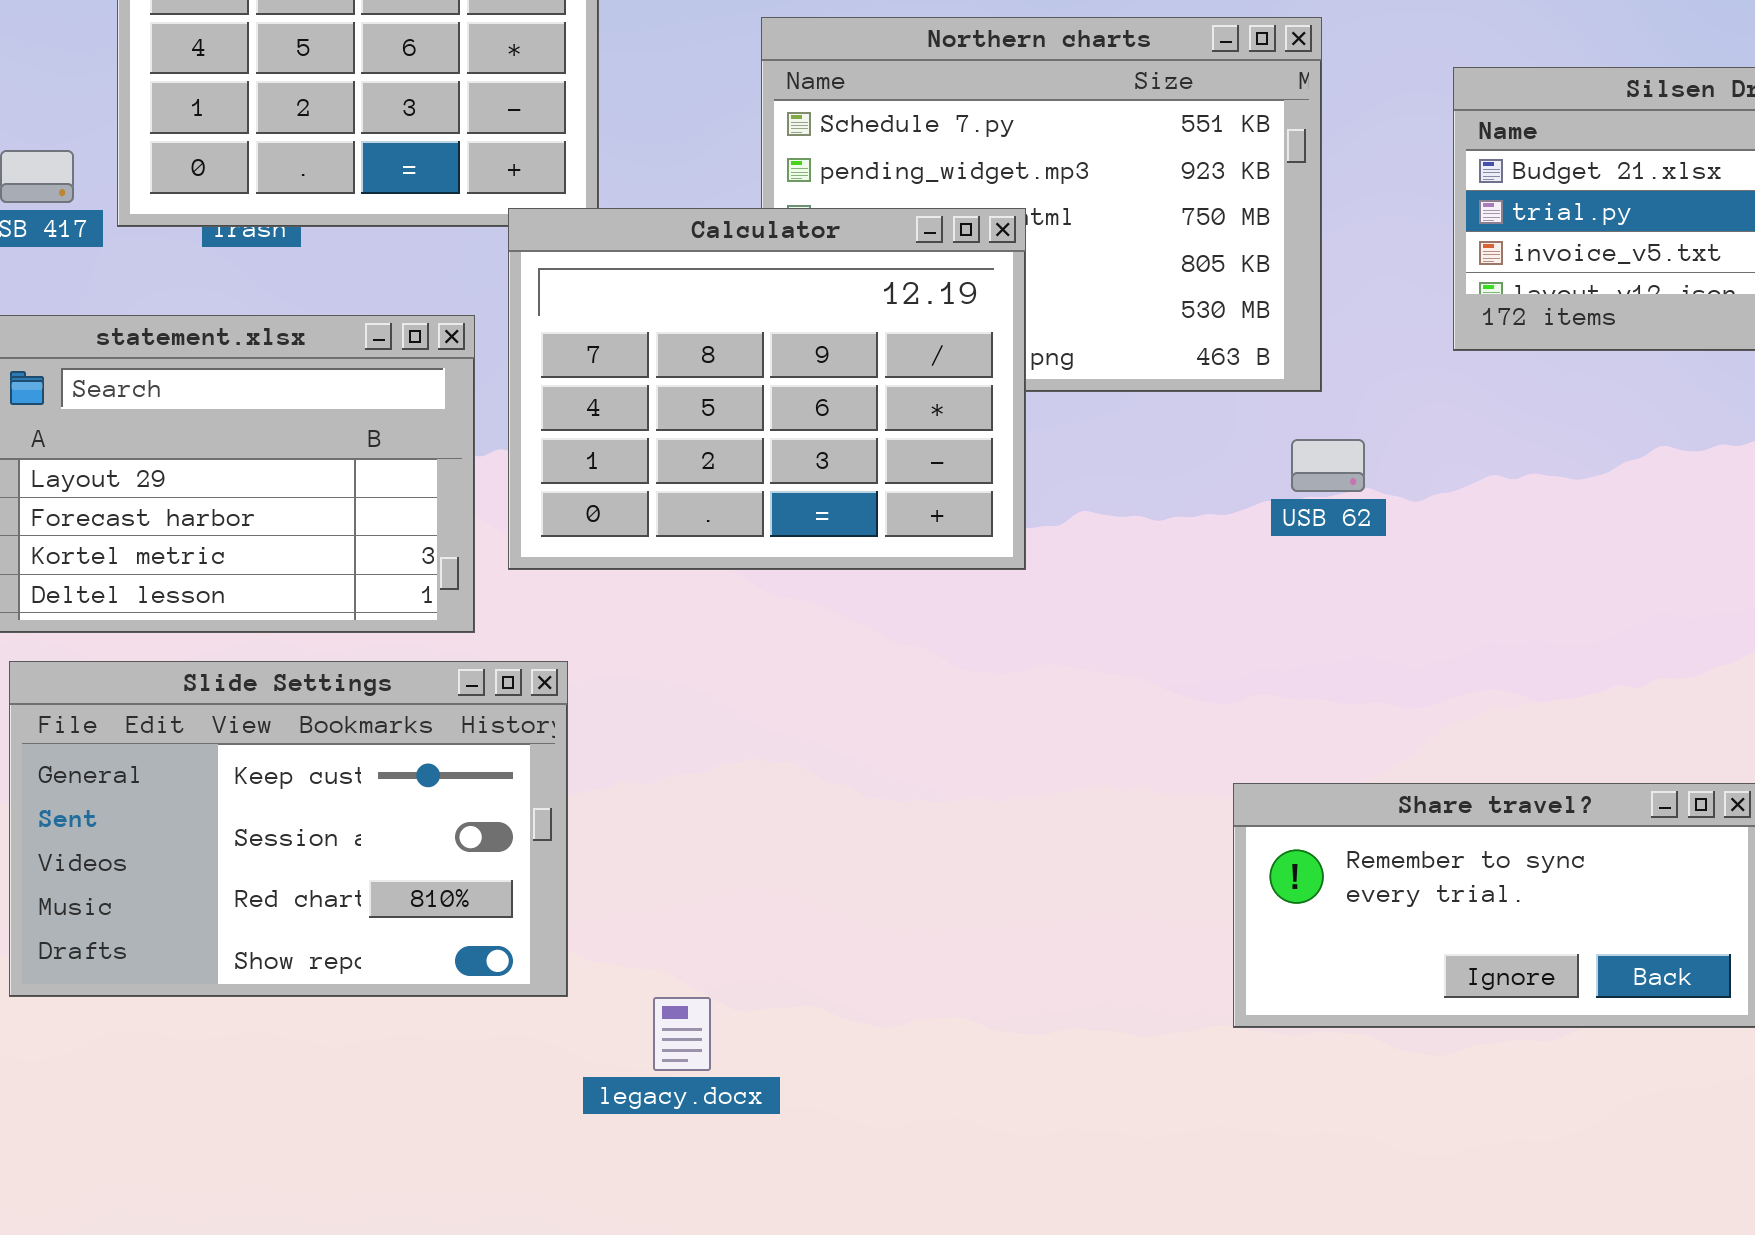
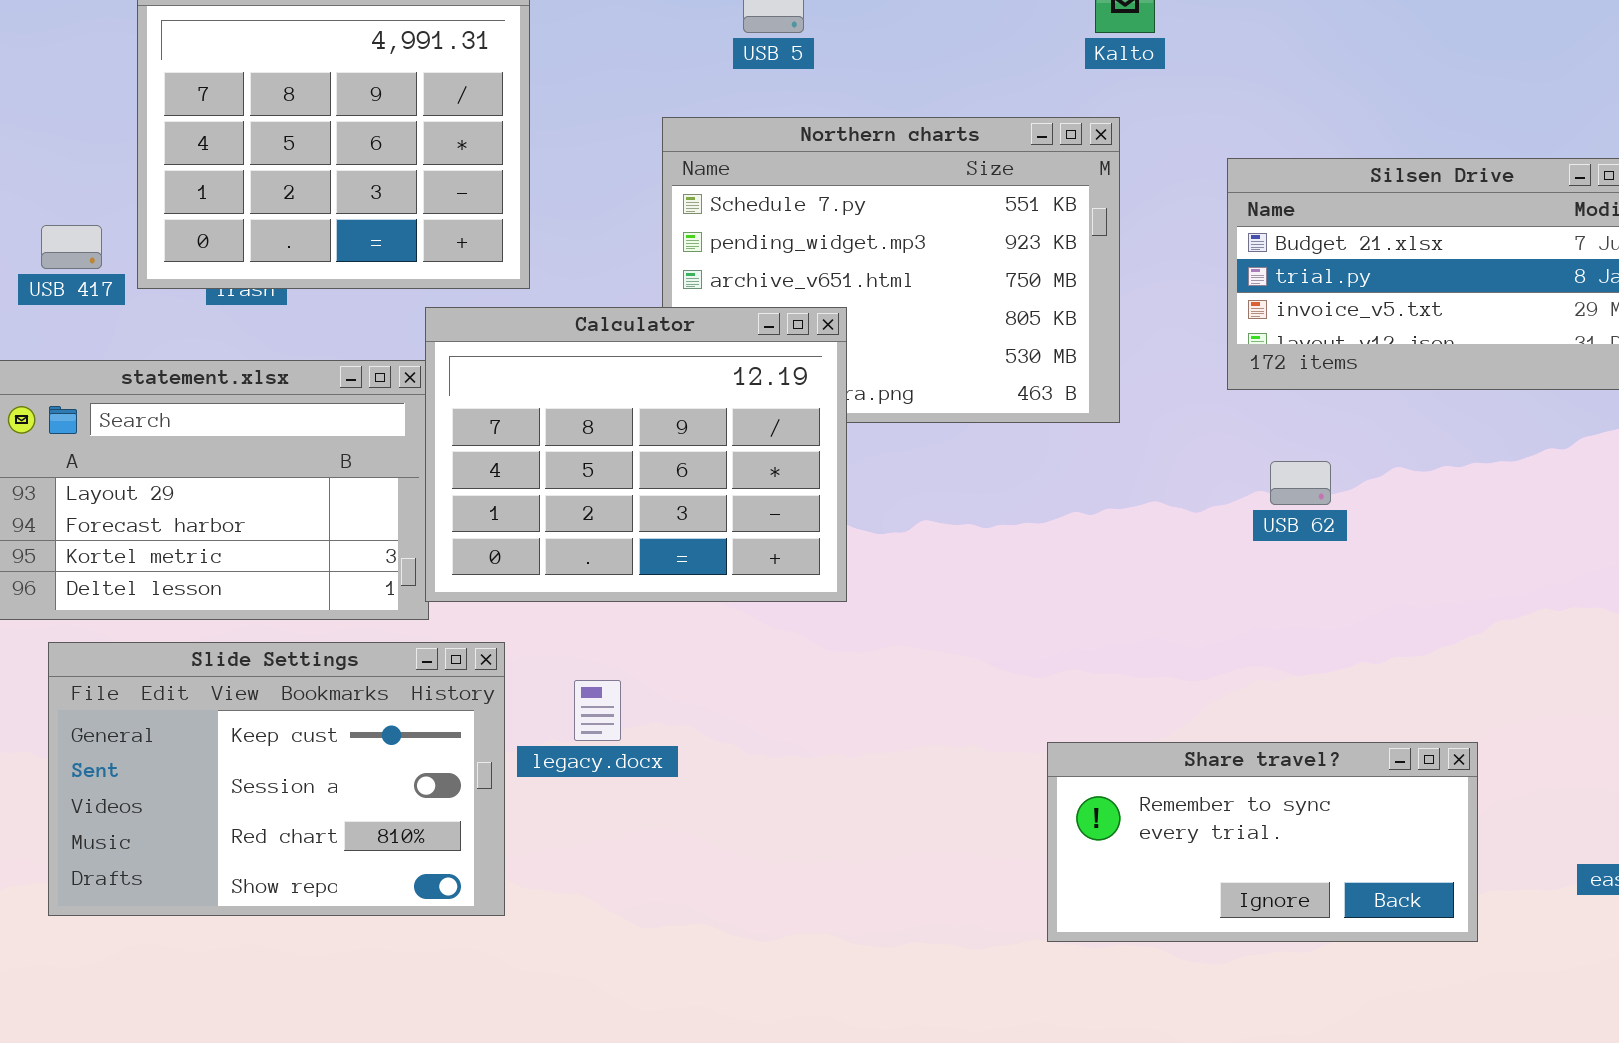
Calculator: [508,208,1026,570] -> [425,307,847,602], moved
USB 62: [1291,439,1365,492] -> [1270,461,1331,505], moved
legacy.docx: [653,997,711,1071] -> [574,680,621,741], moved

